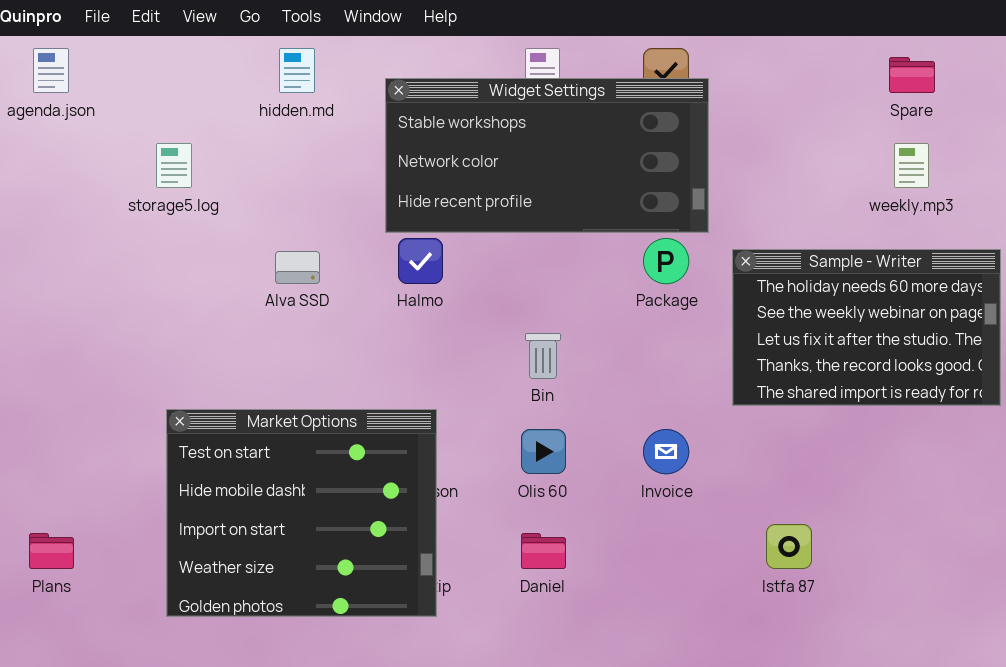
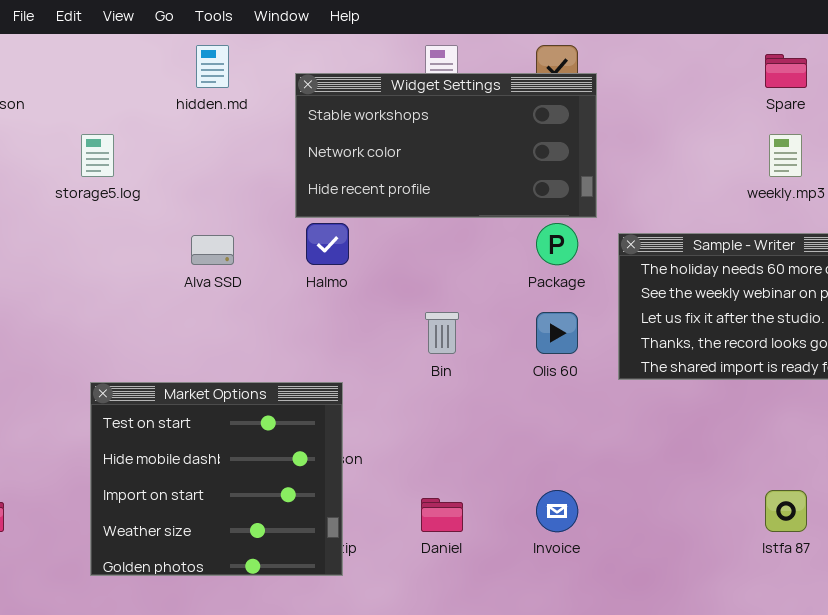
Olis 60: [521,429,566,474] -> [536,312,578,354], moved
Invoice: [643,429,689,474] -> [536,490,578,532], moved
Istfa 87: [766,524,812,569] -> [765,490,807,532], moved

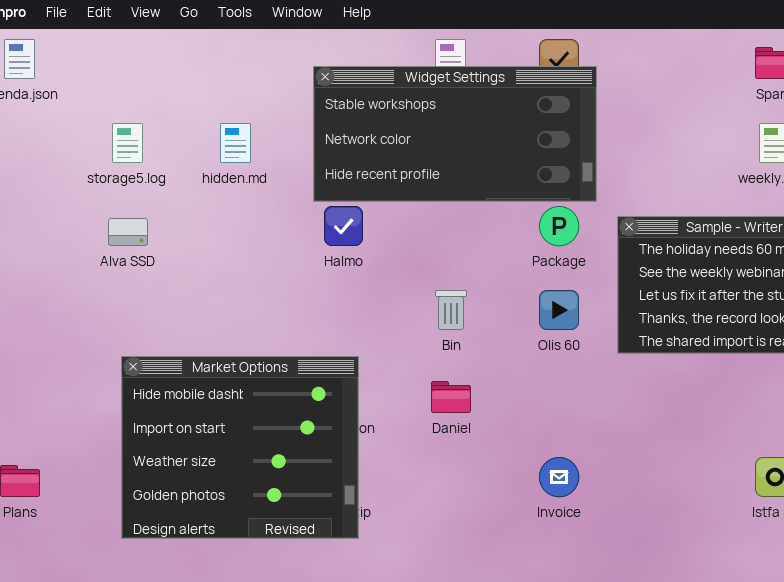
hidden.md: [196,45,229,88] -> [220,123,251,163], moved
Alva SSD: [191,235,234,265] -> [108,218,148,246], moved
Market Options: [90,382,343,576] -> [121,356,359,539], scrolled down 1 row
Daniel: [421,498,463,532] -> [431,381,471,413], moved

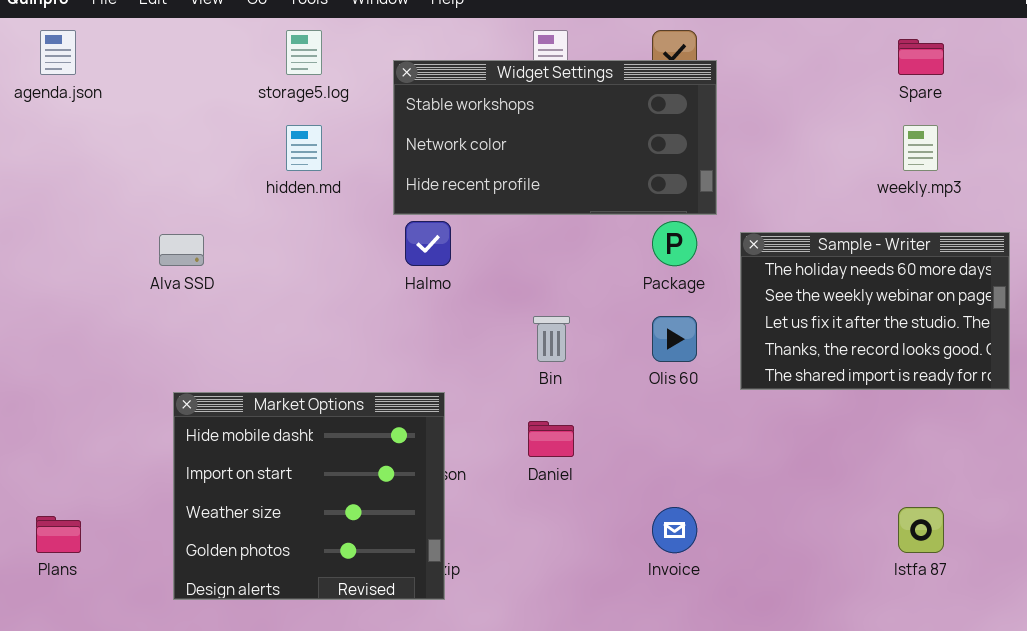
storage5.log: [112,123,143,163] -> [286,30,322,75], moved

